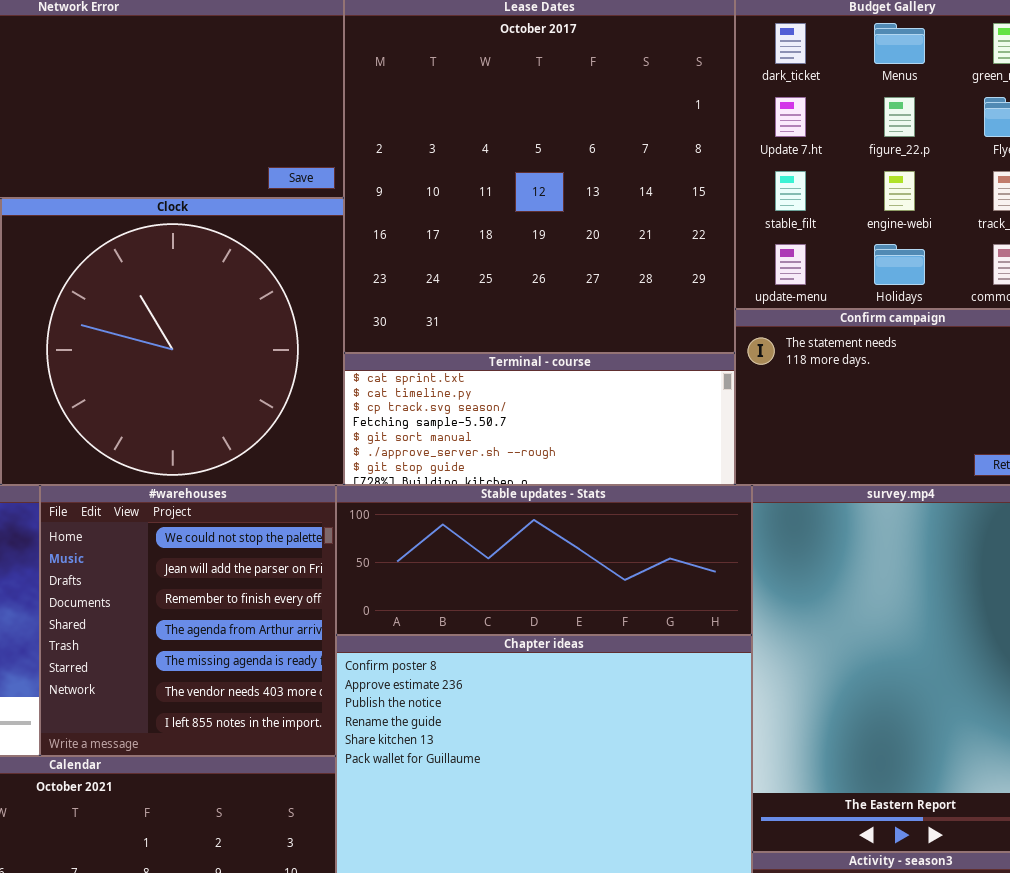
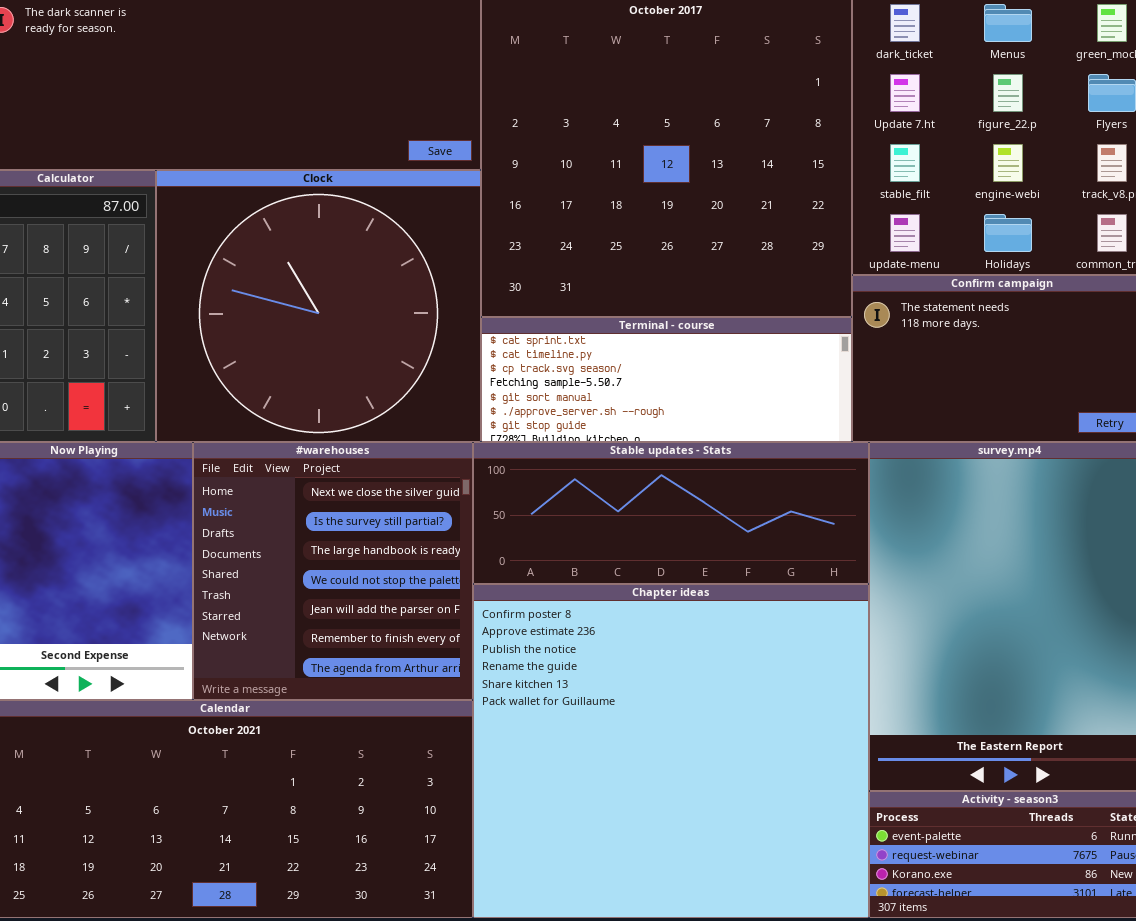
#warehouses: [40,485,336,756] -> [193,442,473,700], scrolled up 3 rows

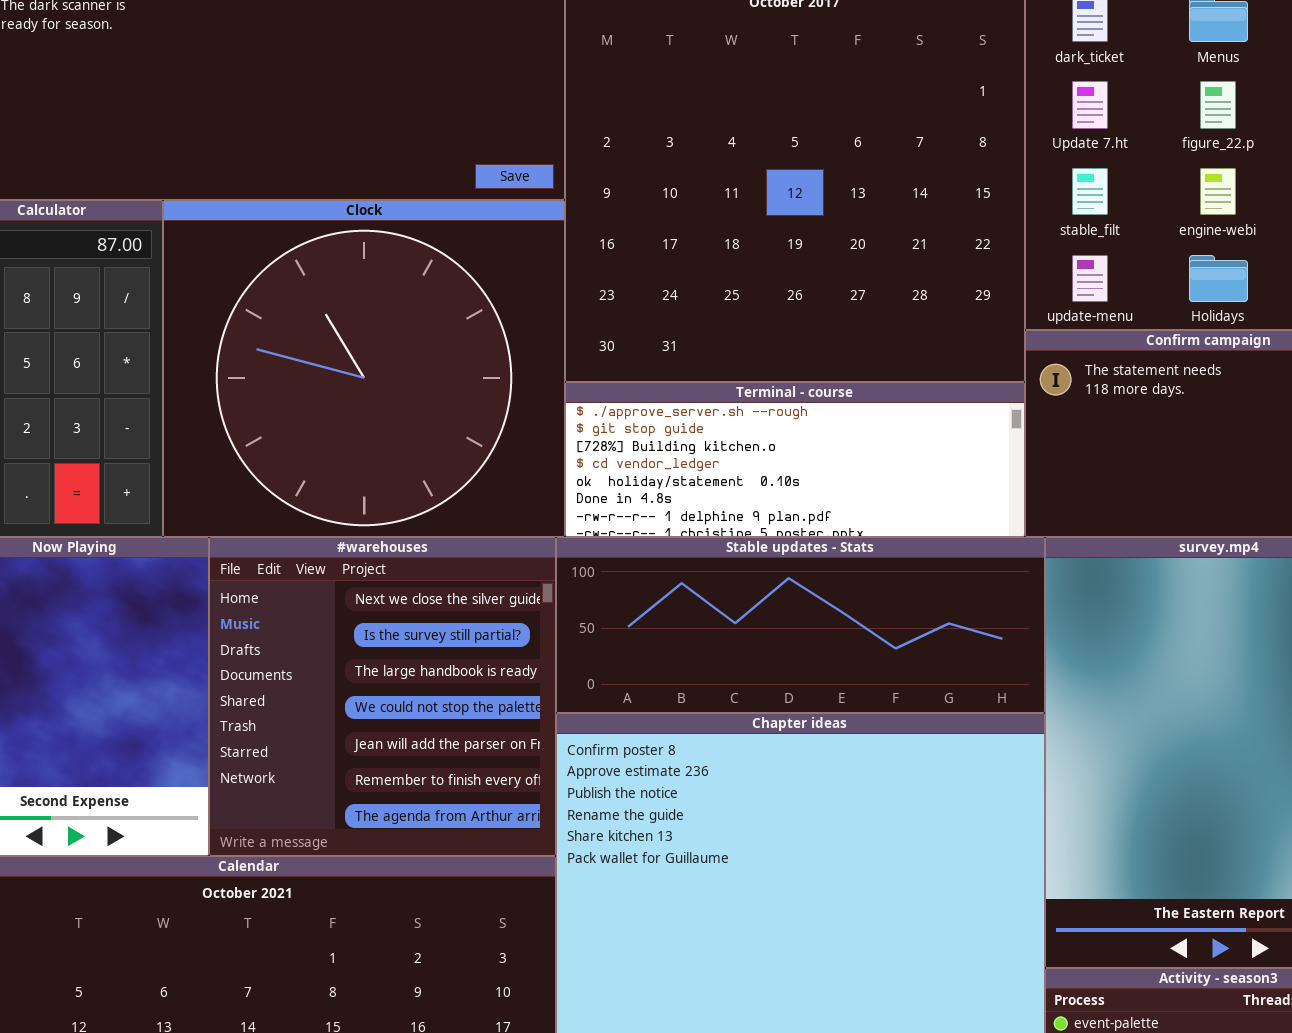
Terminal - course: [481,317,852,442] -> [565,382,1025,537], scrolled down 5 rows

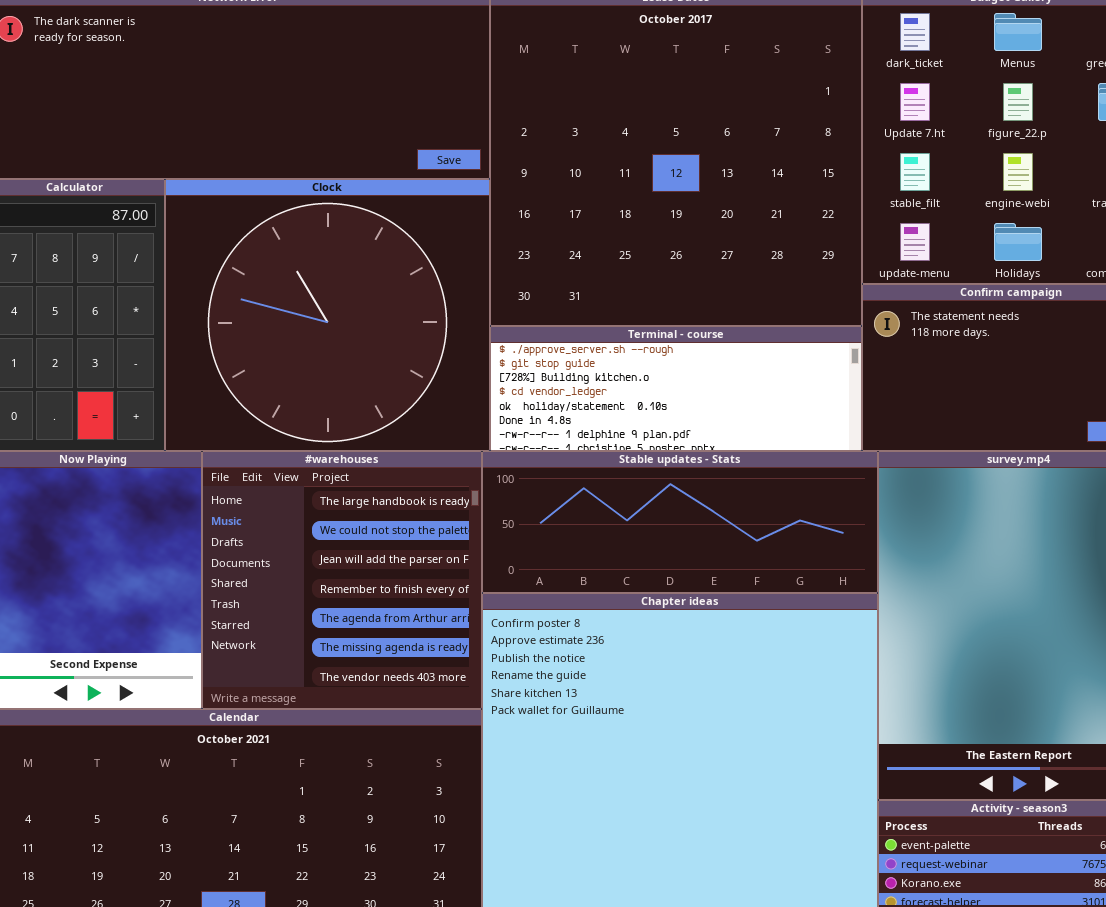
#warehouses: [209,537,556,856] -> [202,451,482,709], scrolled down 2 rows

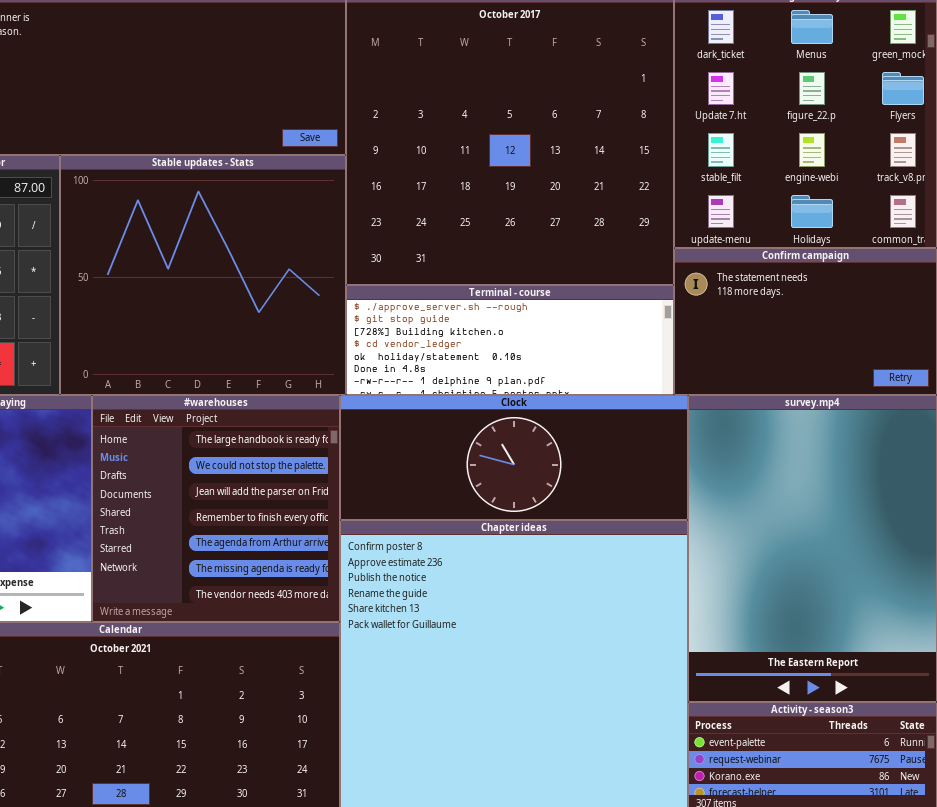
Clock: [165,179,490,451] -> [340,395,688,520], moved, resized
Stable updates - Stats: [482,451,878,593] -> [60,155,346,395], moved, resized

